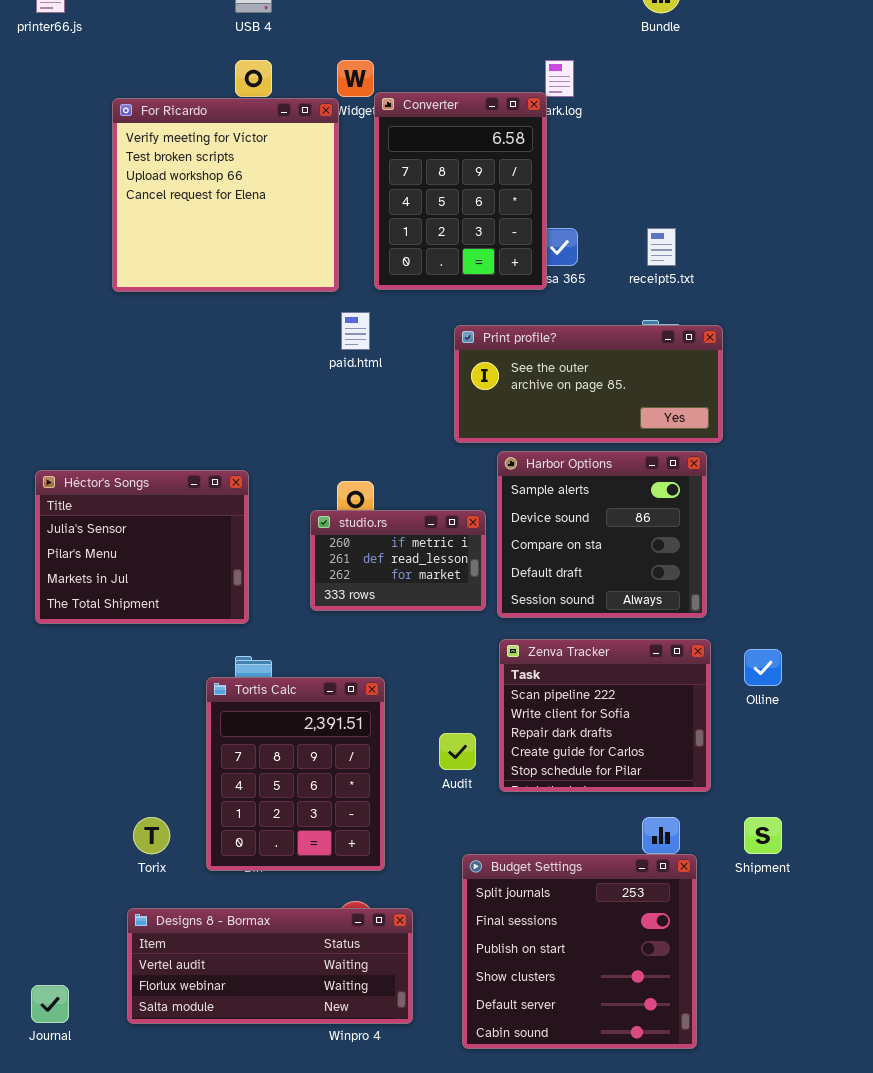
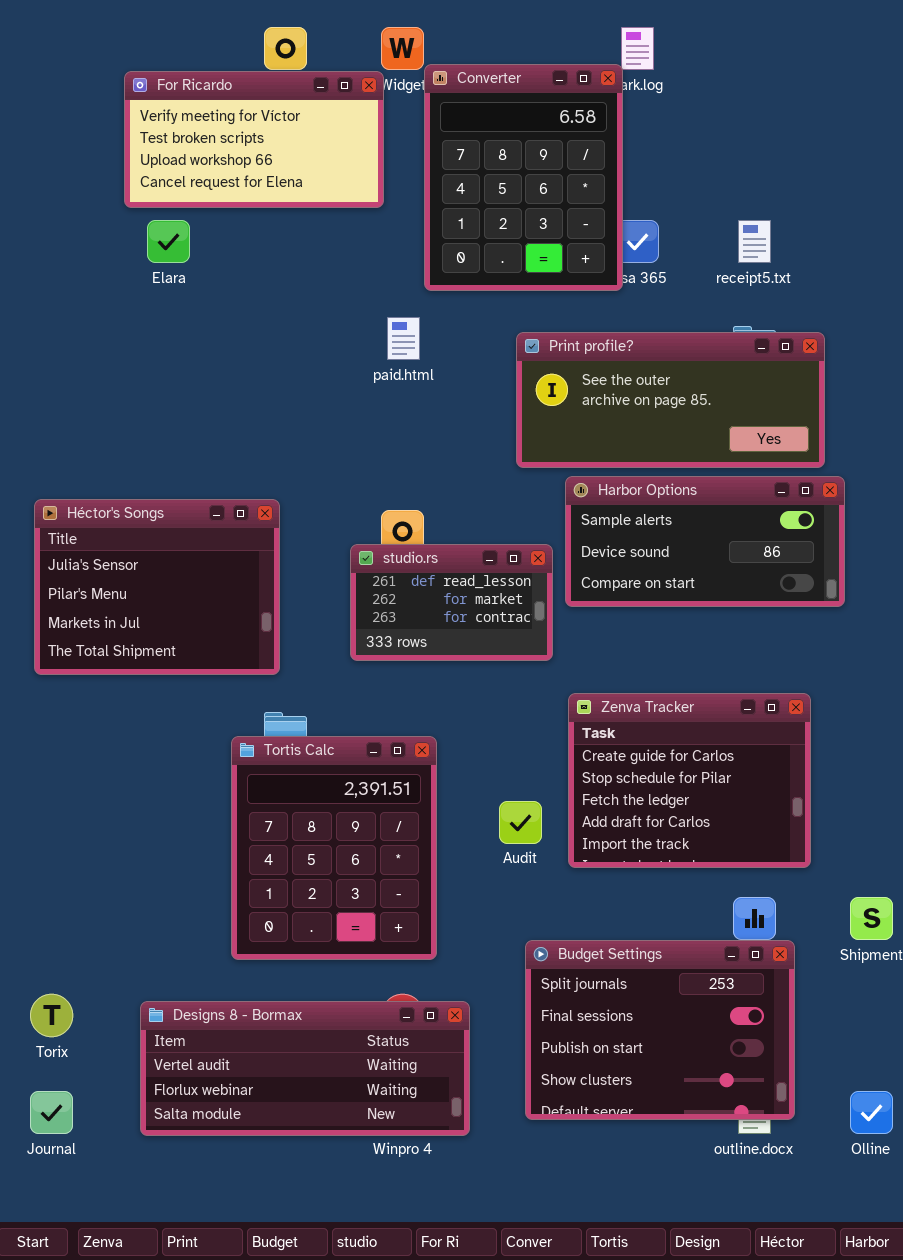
For Ricardo: [112,98,339,292] -> [124,71,384,208], resized
Harbor Options: [497,451,707,618] -> [565,476,845,607], resized
studio.rs: [310,510,486,611] -> [350,544,553,661], scrolled down 1 row
Zenva Tracker: [499,639,711,792] -> [568,693,811,868], scrolled down 3 rows
Olline: [744,649,782,686] -> [850,1091,893,1134], moved
Torix: [133,817,170,854] -> [30,994,73,1037], moved
Budget Settings: [462,854,697,1049] -> [525,940,795,1120], resized

